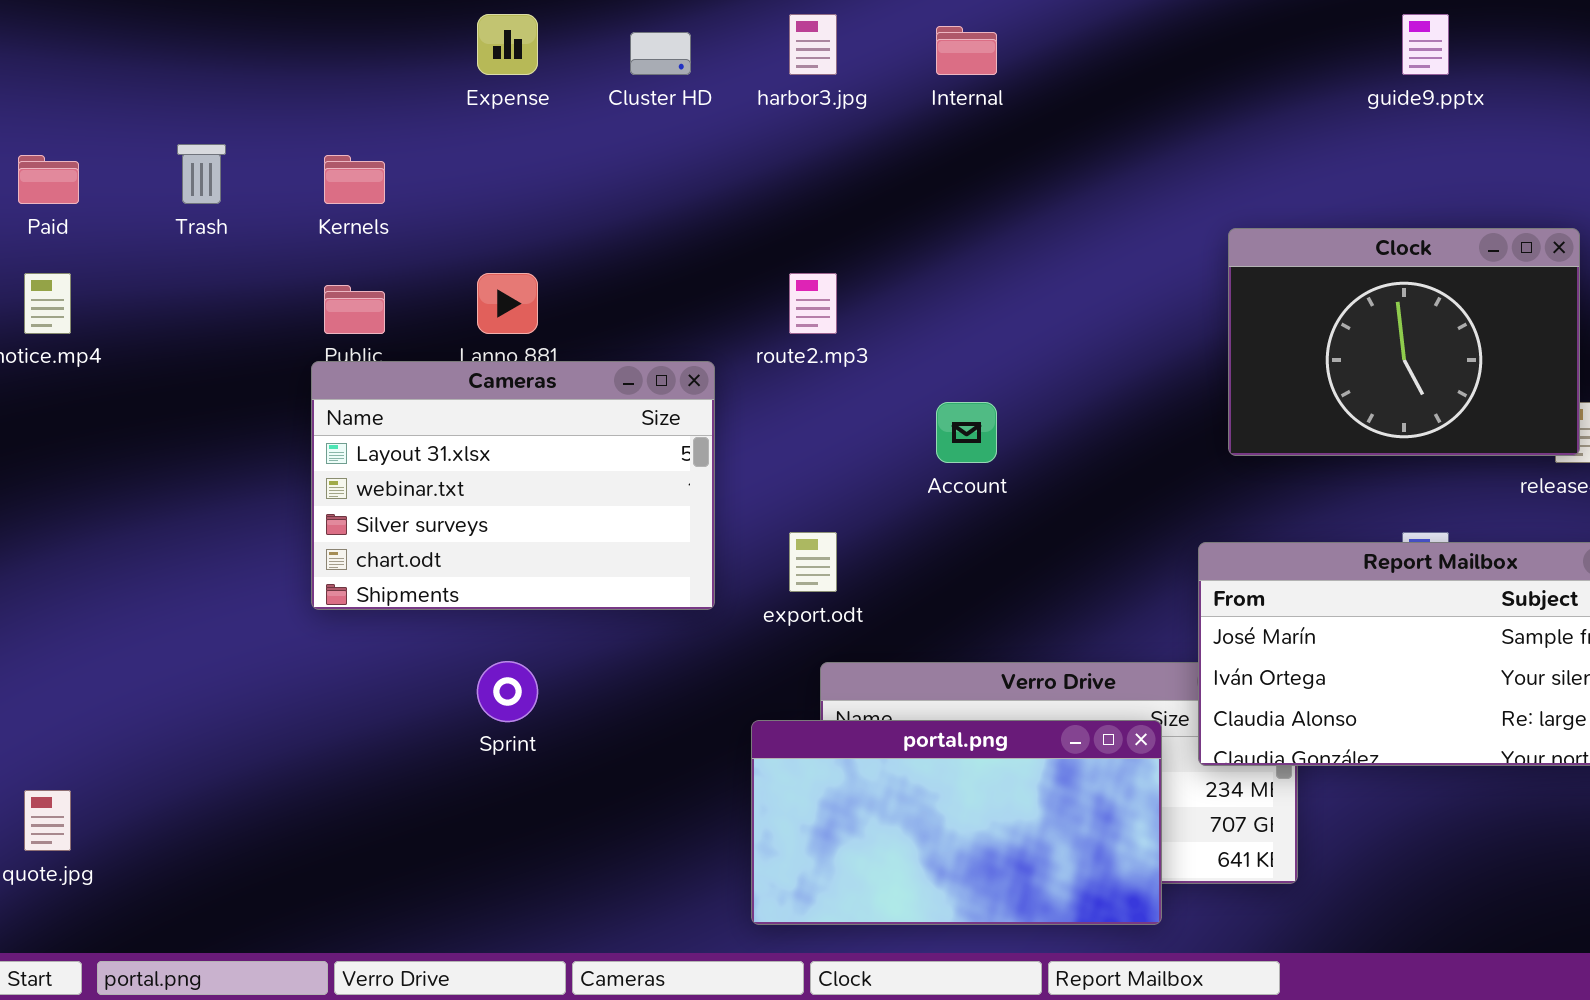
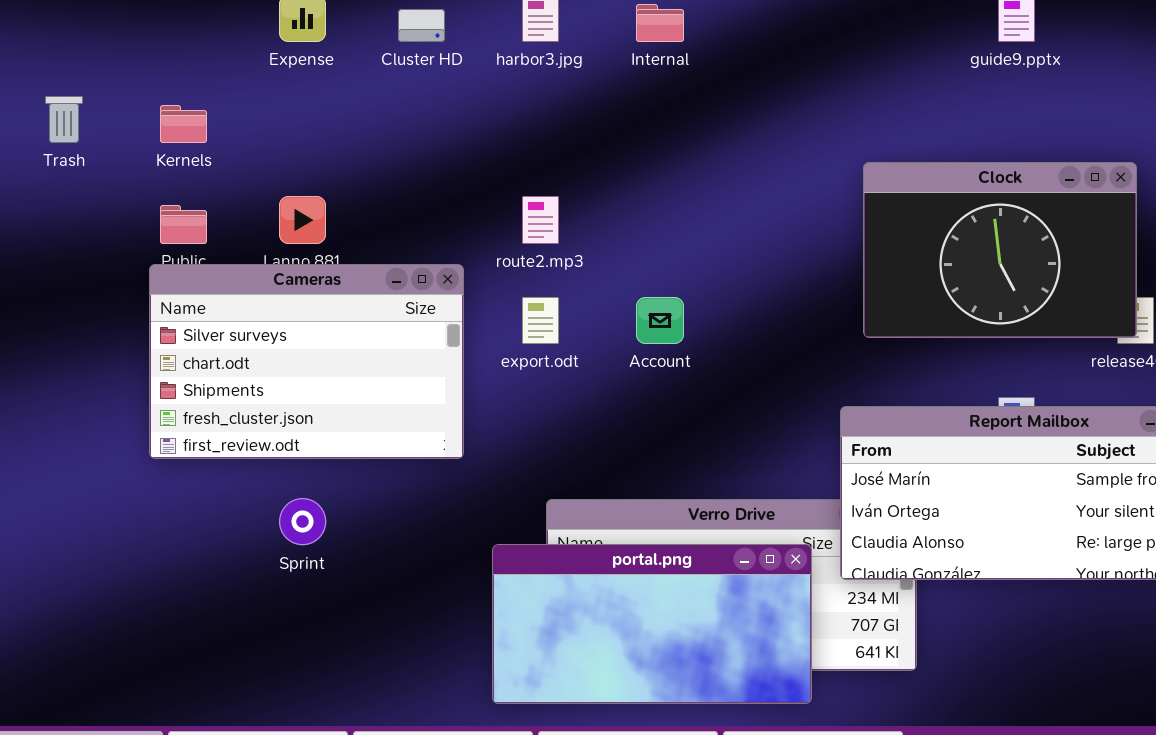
Cameras: [311,361,715,610] -> [149,264,464,459], scrolled down 2 rows
export.odt: [789,532,837,592] -> [522,297,559,344], moved

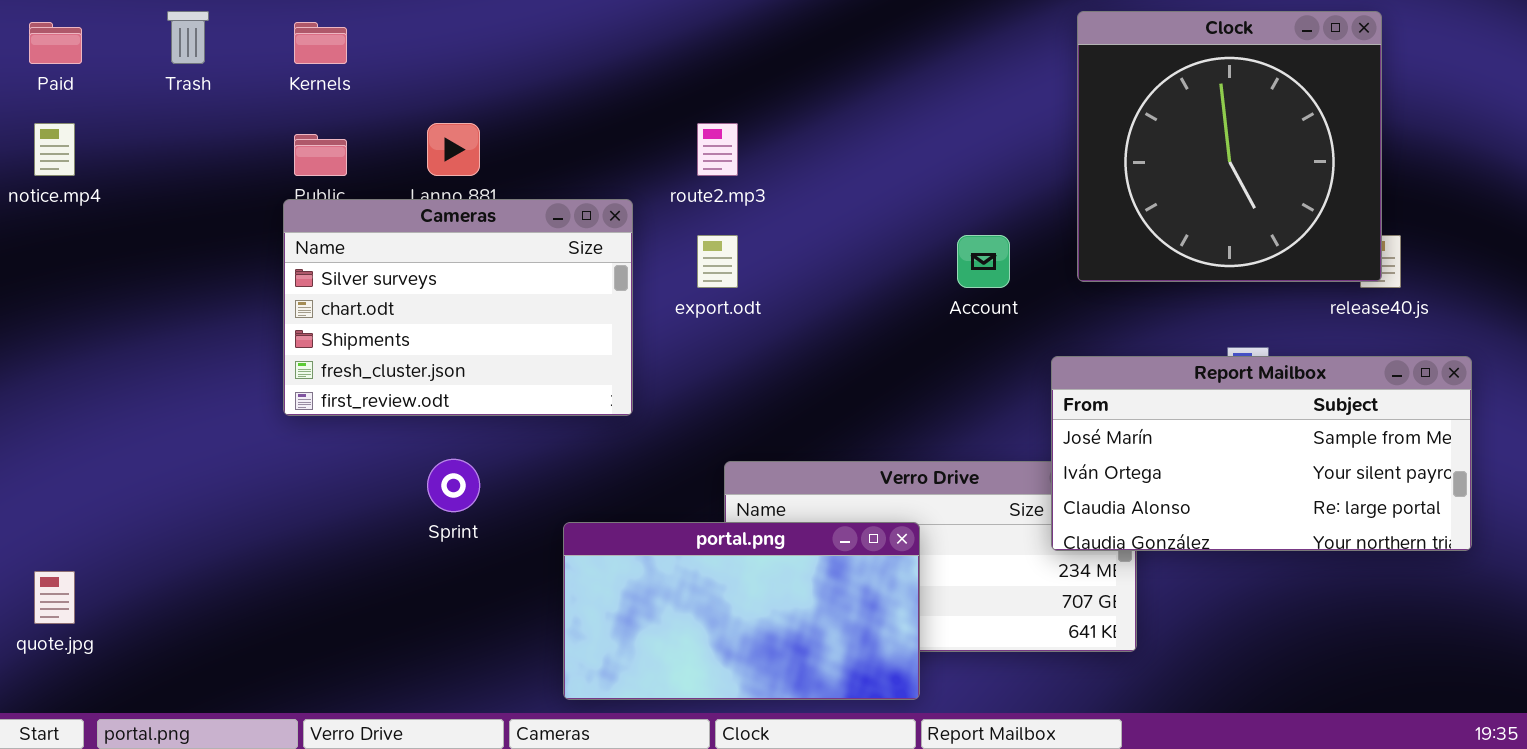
Clock: [863,162,1137,338] -> [1077,11,1382,282], resized
Account: [636,297,684,344] -> [957,235,1010,288], moved
portal.png: [492,544,812,704] -> [563,522,920,700], moved

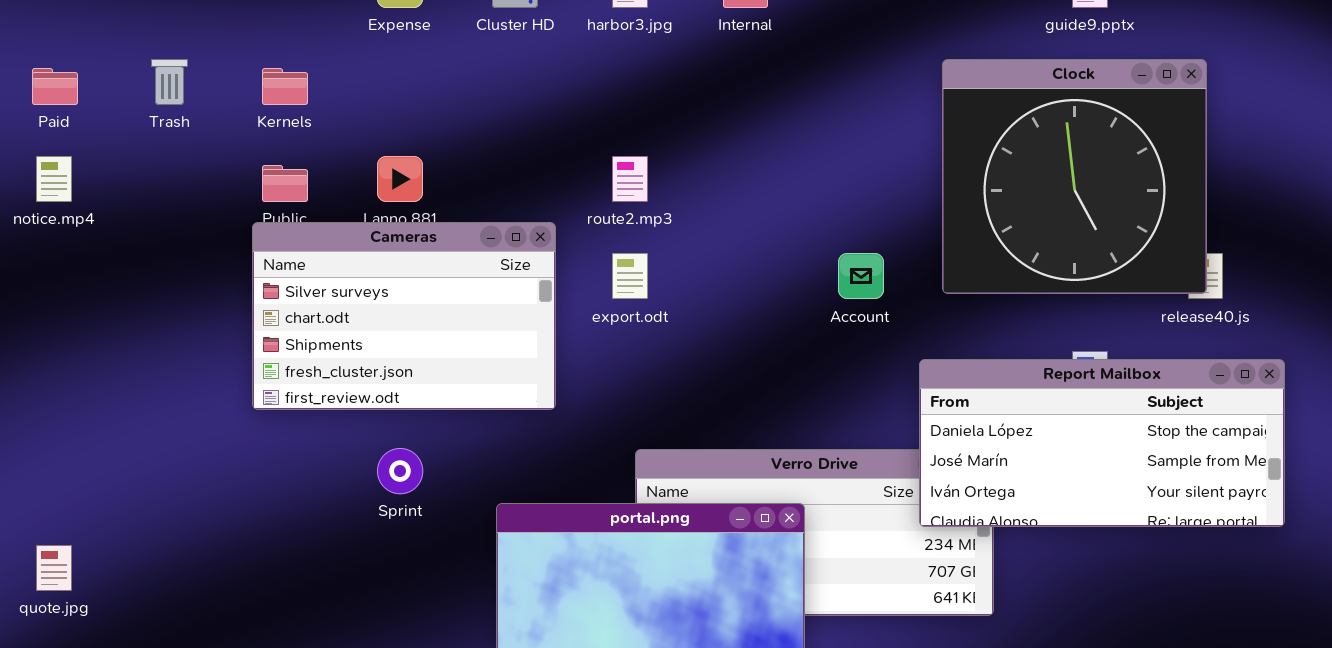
Report Mailbox: [1051,356,1472,551] -> [919,359,1285,527], scrolled up 1 row

